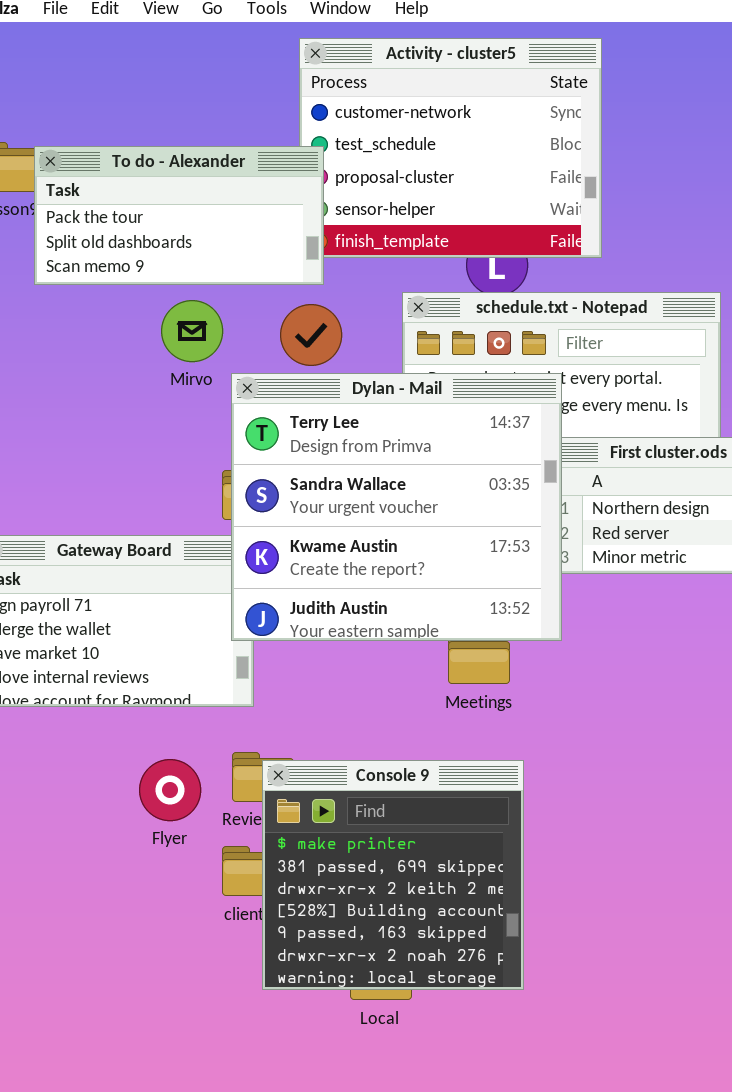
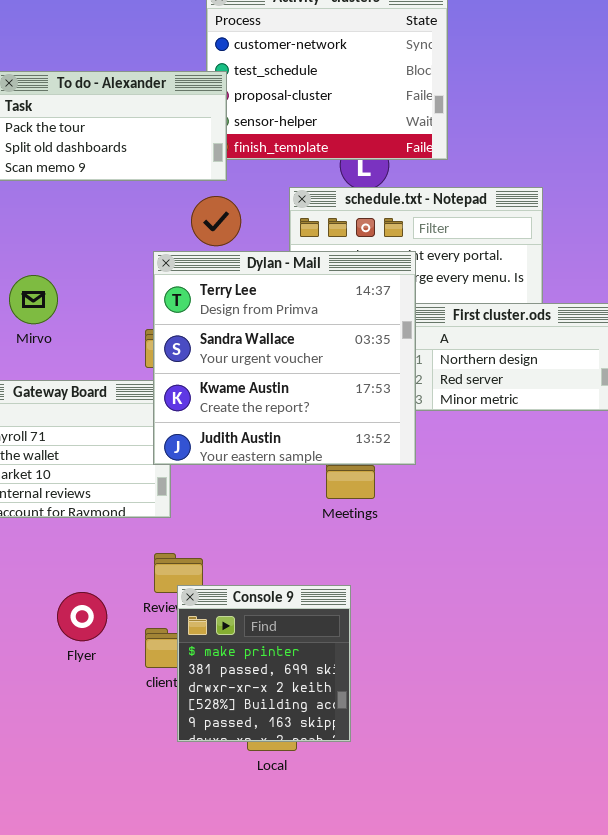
Mirvo: [161,300,223,362] -> [9,275,58,324], moved
Flyer: [139,759,201,821] -> [57,592,107,641], moved
Console 9: [262,760,524,990] -> [177,585,351,742], resized

